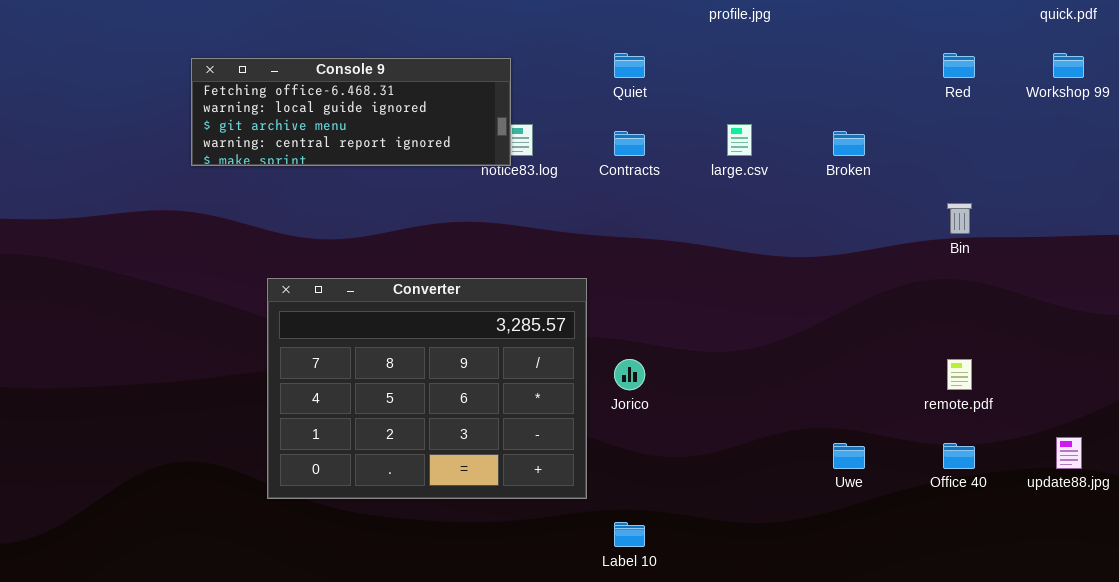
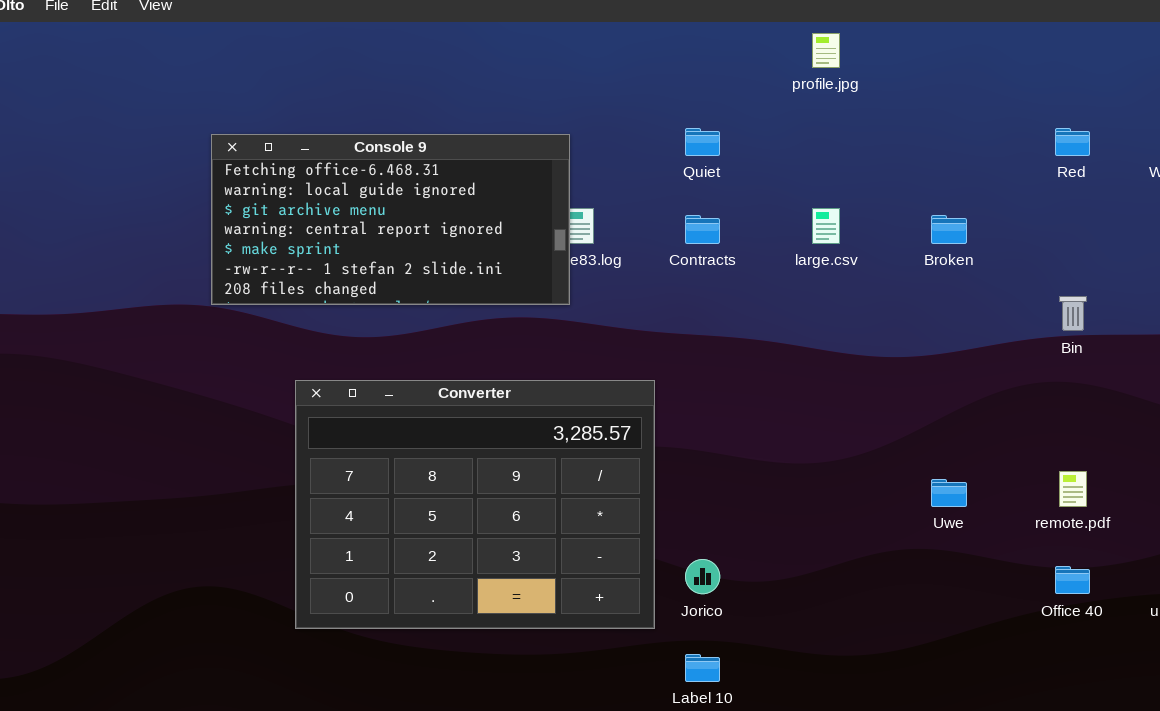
Console 9: [191,58,511,166] -> [211,134,570,305], resized
Jorico: [614,359,645,390] -> [685,559,720,594], moved
Uwe: [833,443,865,469] -> [931,479,967,507], moved

